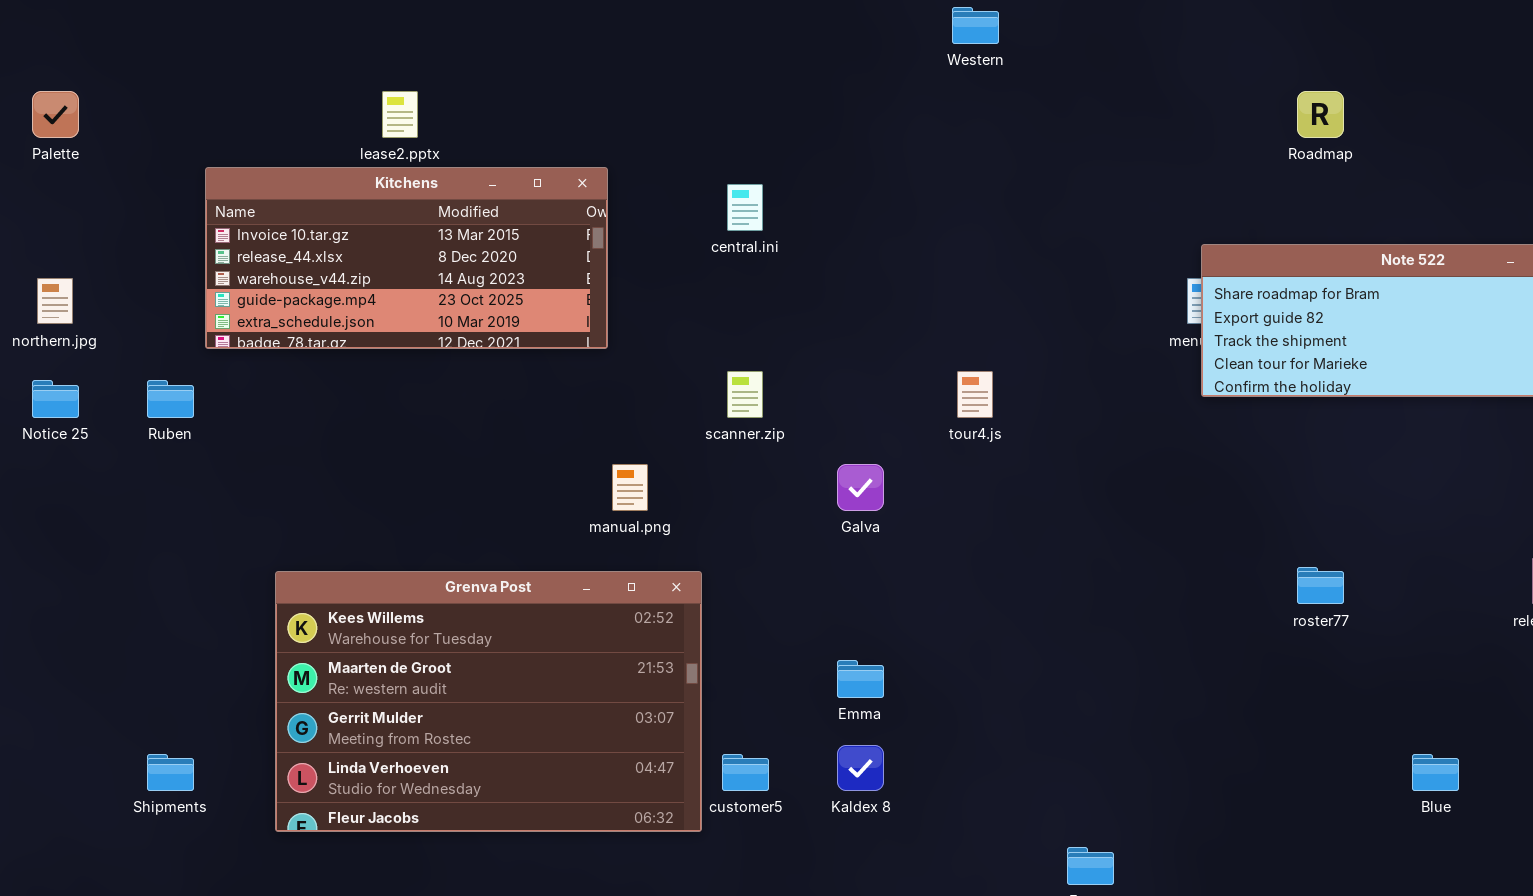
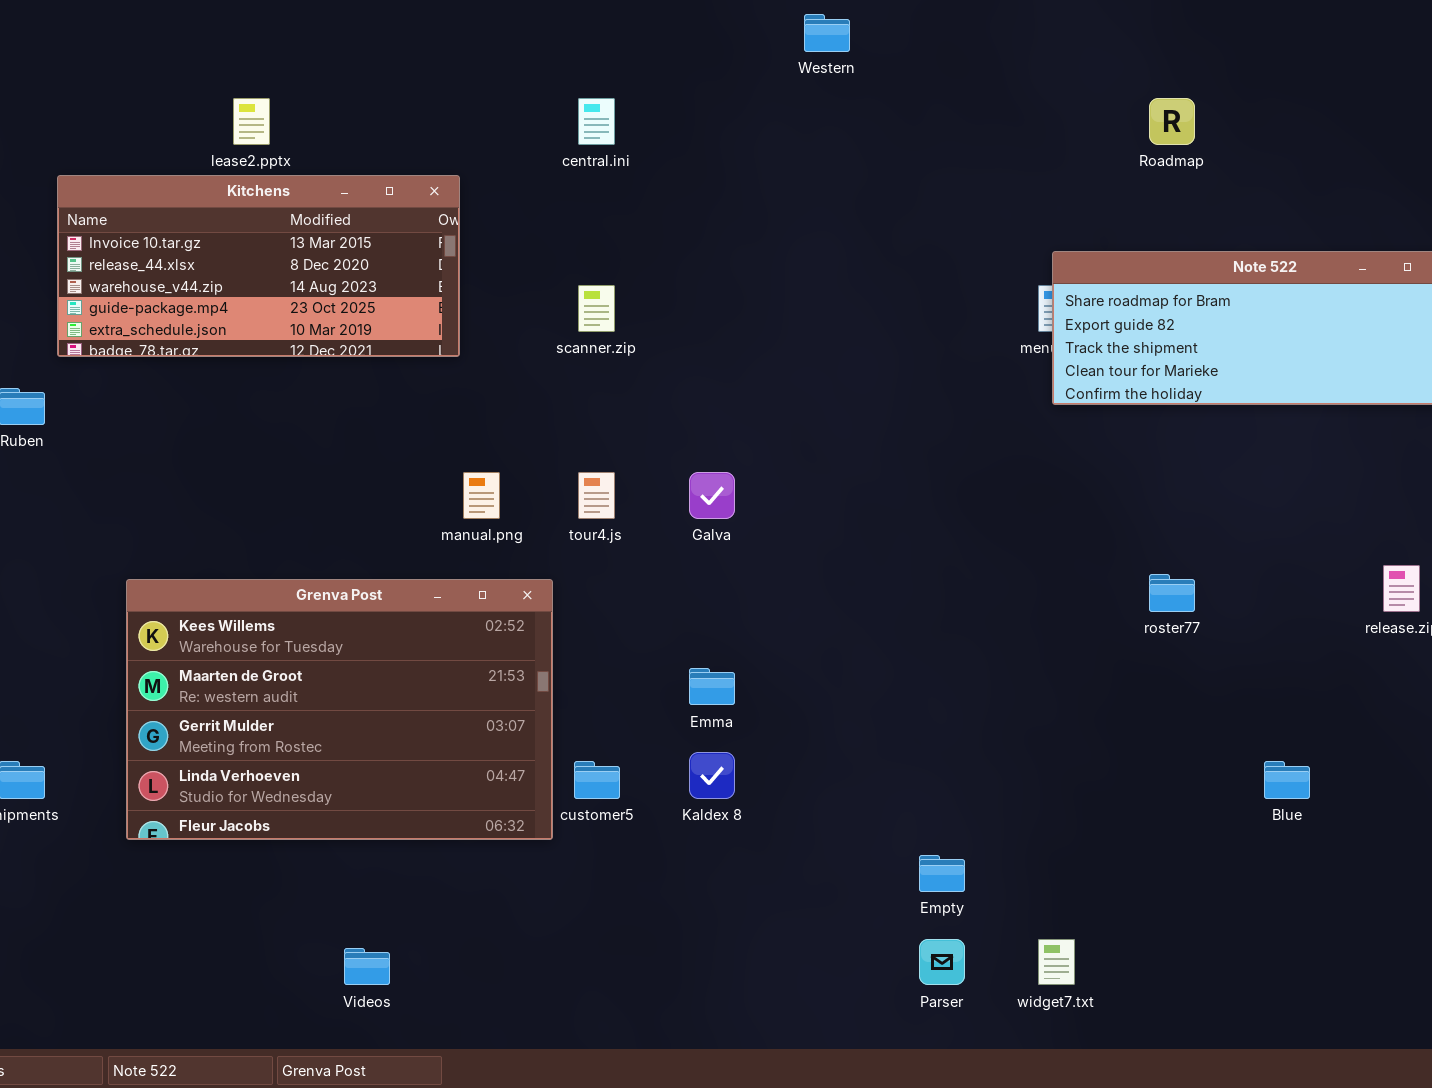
central.ini: [727,184,763,231] -> [578,98,615,145], moved
scanner.zip: [727,371,763,418] -> [578,285,615,332], moved
tour4.js: [957,371,993,418] -> [578,472,615,519], moved

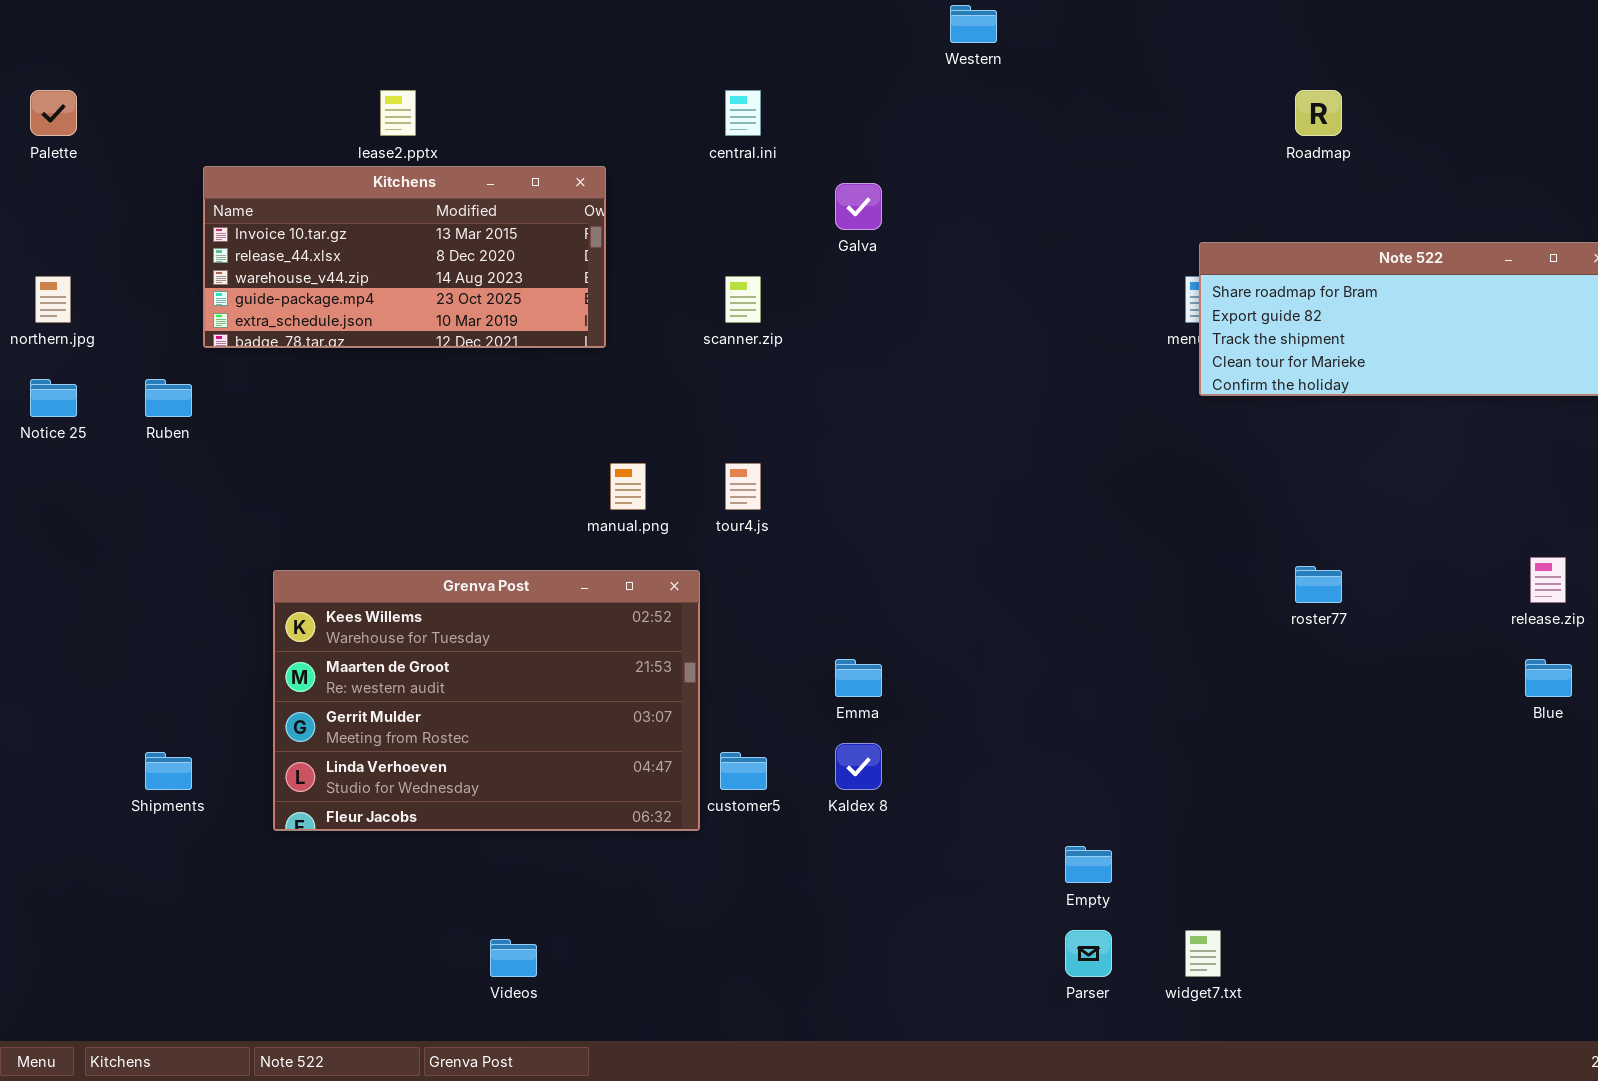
Galva: [689,472,735,519] -> [835,183,882,230], moved
Blue: [1264,761,1310,799] -> [1525,659,1572,697], moved

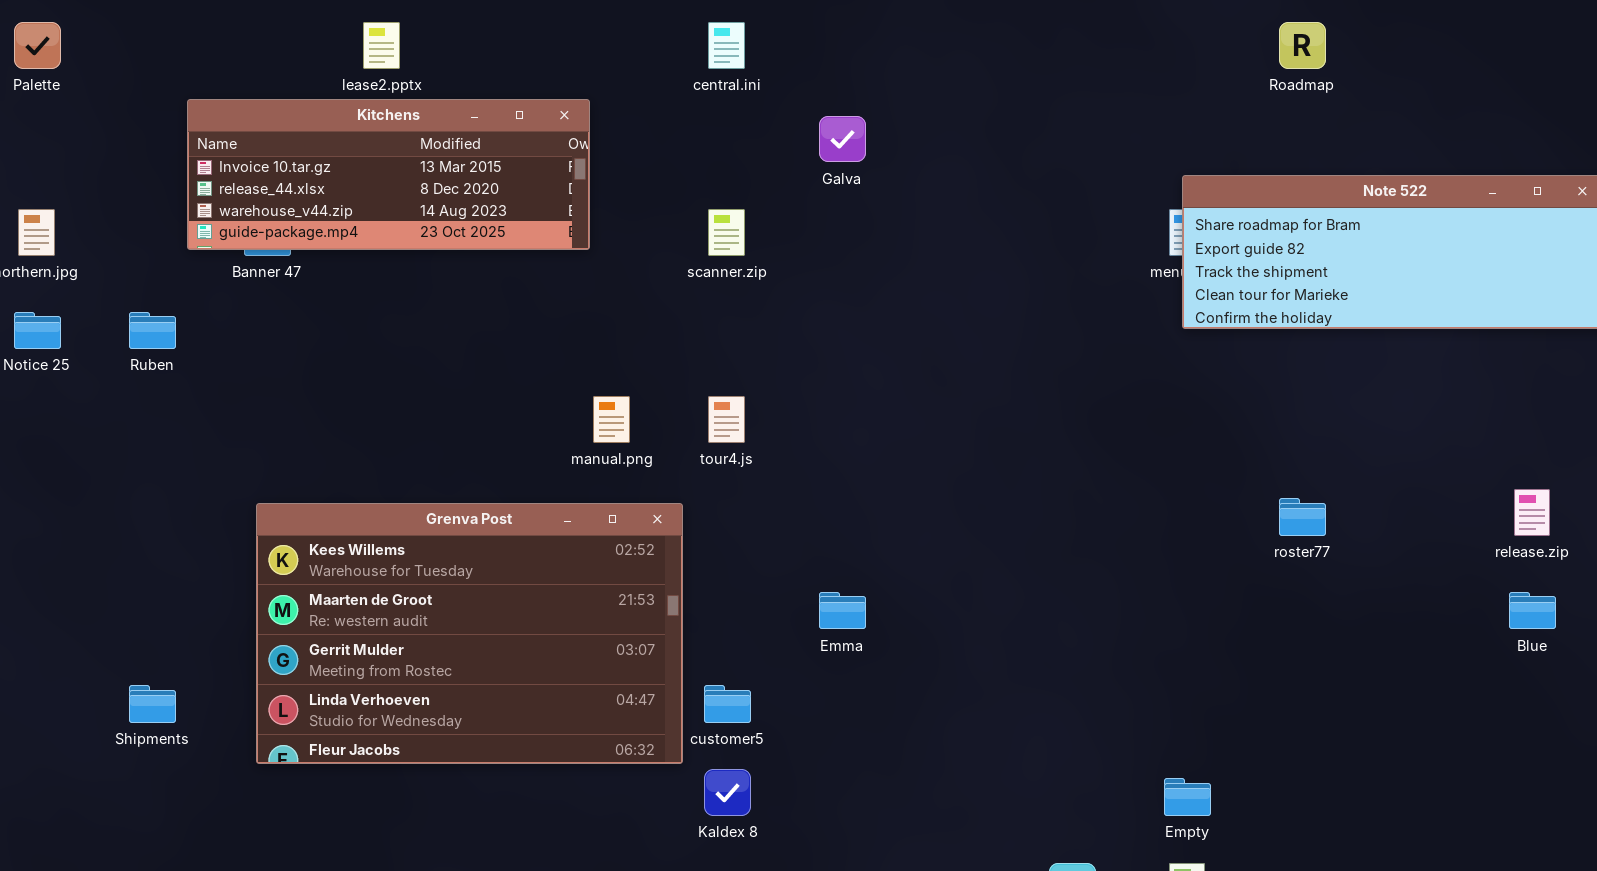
Kitchens: [203,166,606,348] -> [187,99,590,250], resized
Kaldex 8: [835,743,882,790] -> [704,769,751,816], moved
Empty: [1065,846,1112,883] -> [1164,778,1211,816], moved

